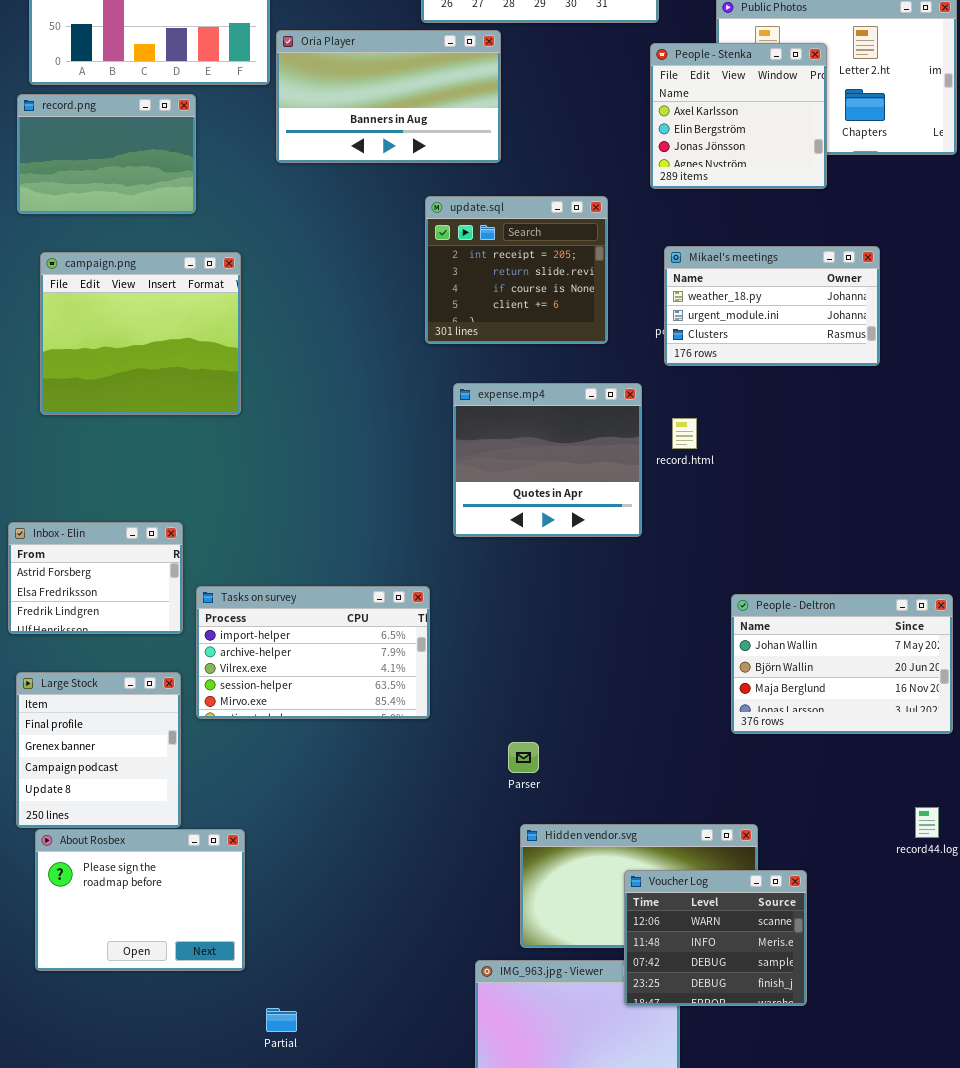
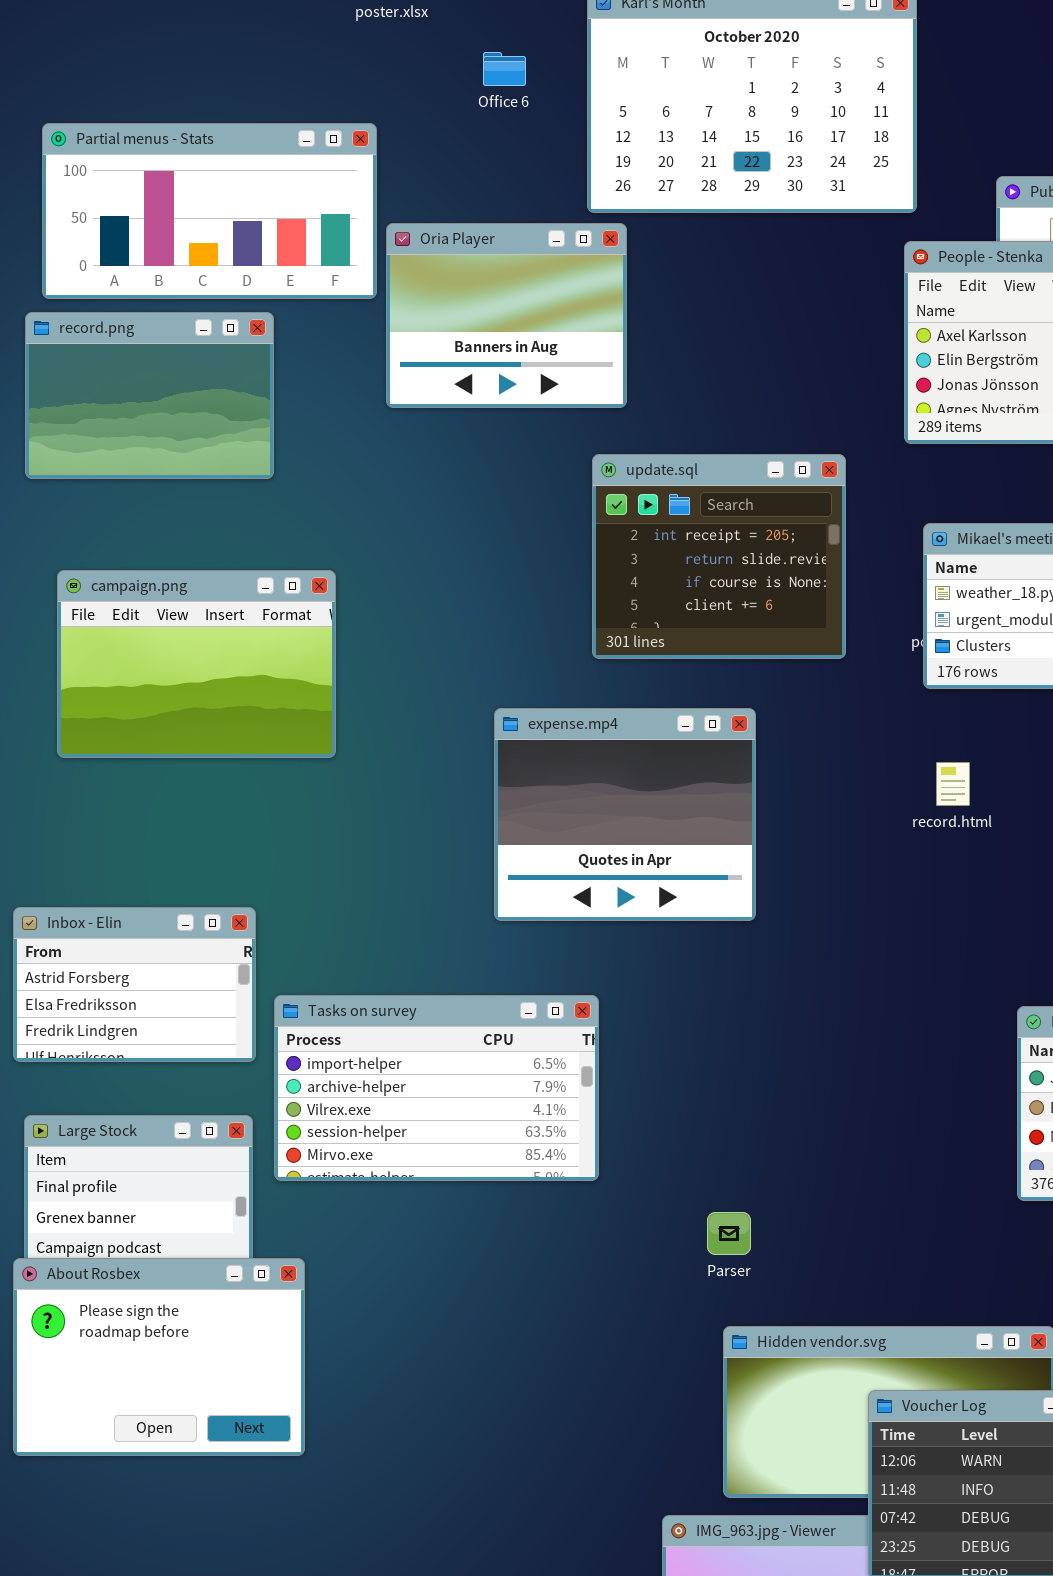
Oria Player: [276,30,501,163] -> [386,223,627,408], resized
campaign.png: [40,252,241,415] -> [57,570,336,758], resized
expense.mp4: [453,383,642,537] -> [494,708,756,921], moved
About Rosbex: [35,829,245,971] -> [13,1258,305,1456], moved

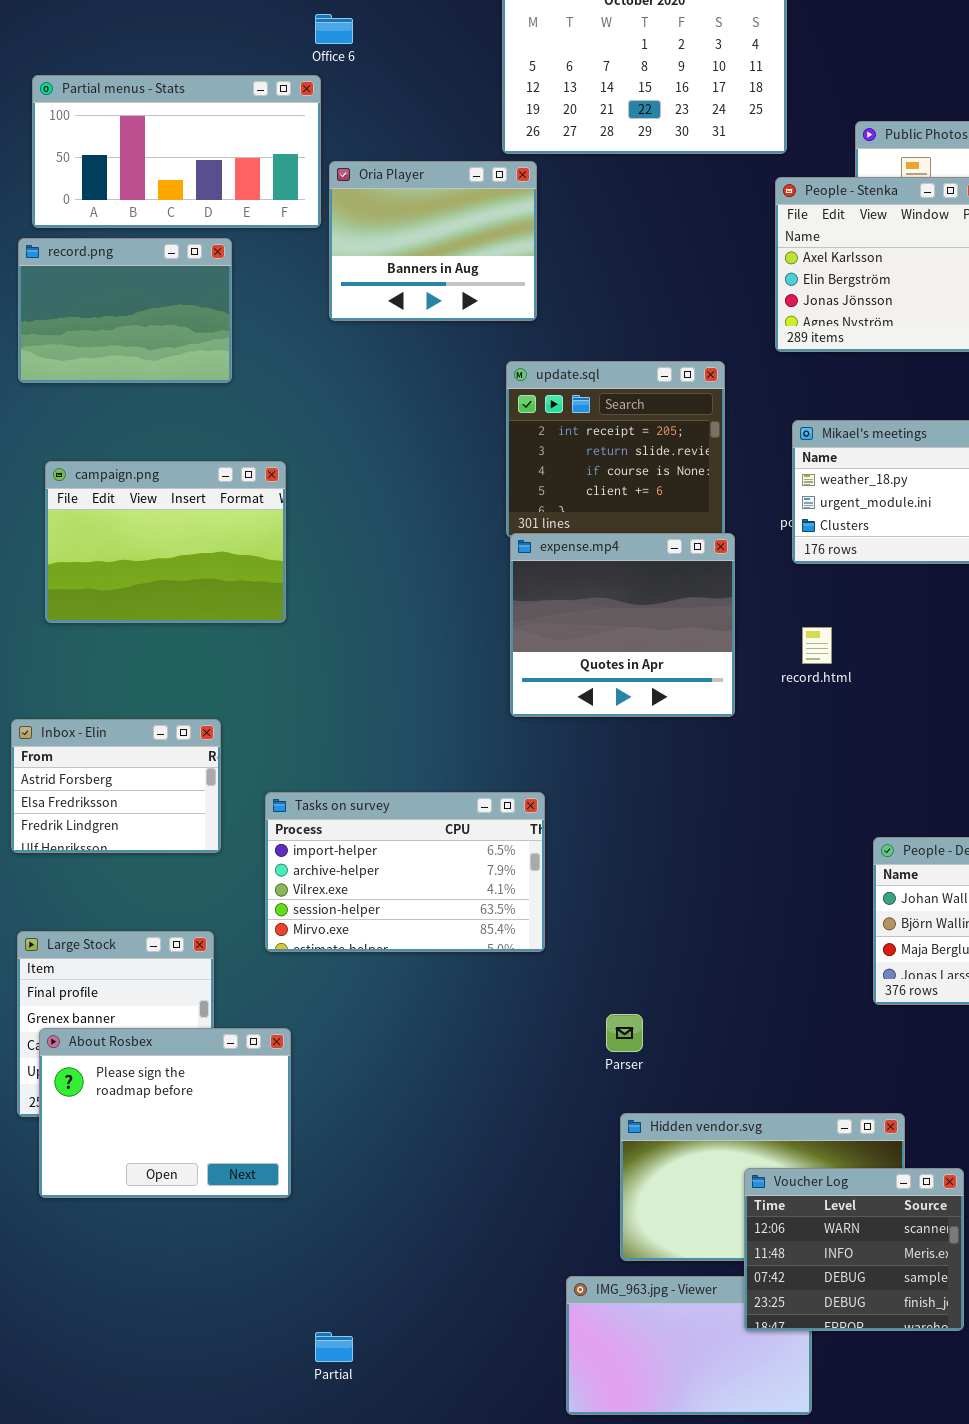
Office 6: [483,52,526,86] -> [315,14,353,44], moved
expense.mp4: [494,708,756,921] -> [510,533,735,717], moved
Inbox - Elin: [13,907,256,1062] -> [11,719,221,853], moved
Tasks on survey: [274,995,599,1181] -> [265,792,545,952], moved
About Rosbex: [13,1258,305,1456] -> [39,1028,291,1198], moved

